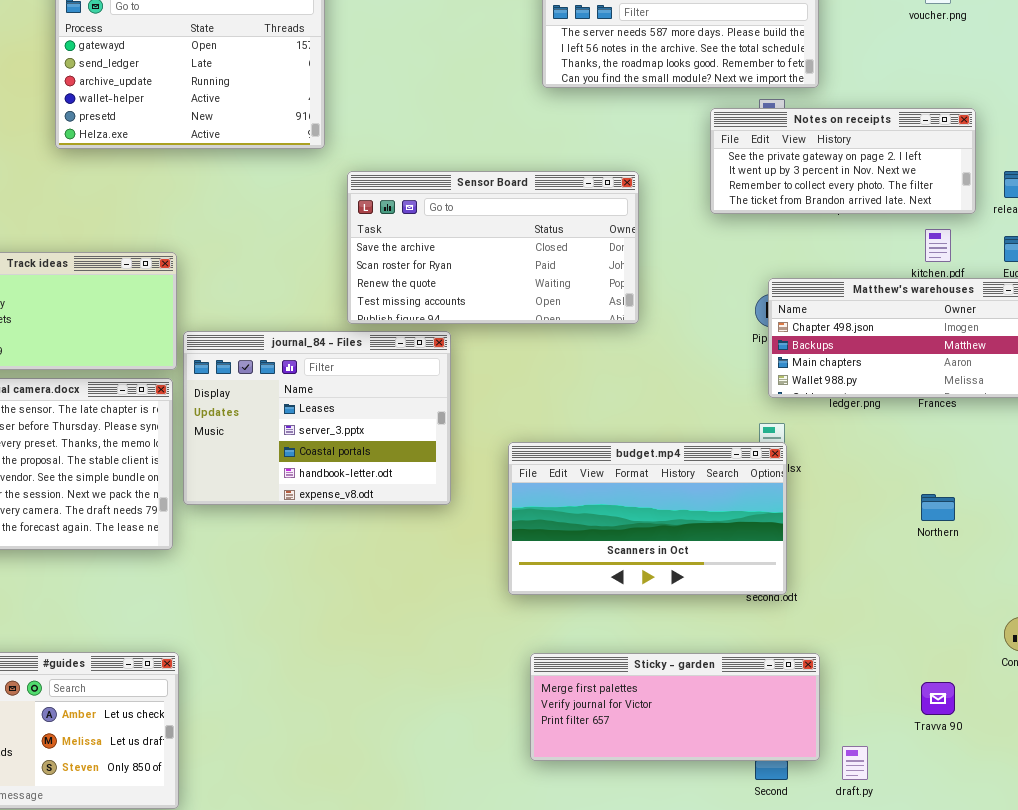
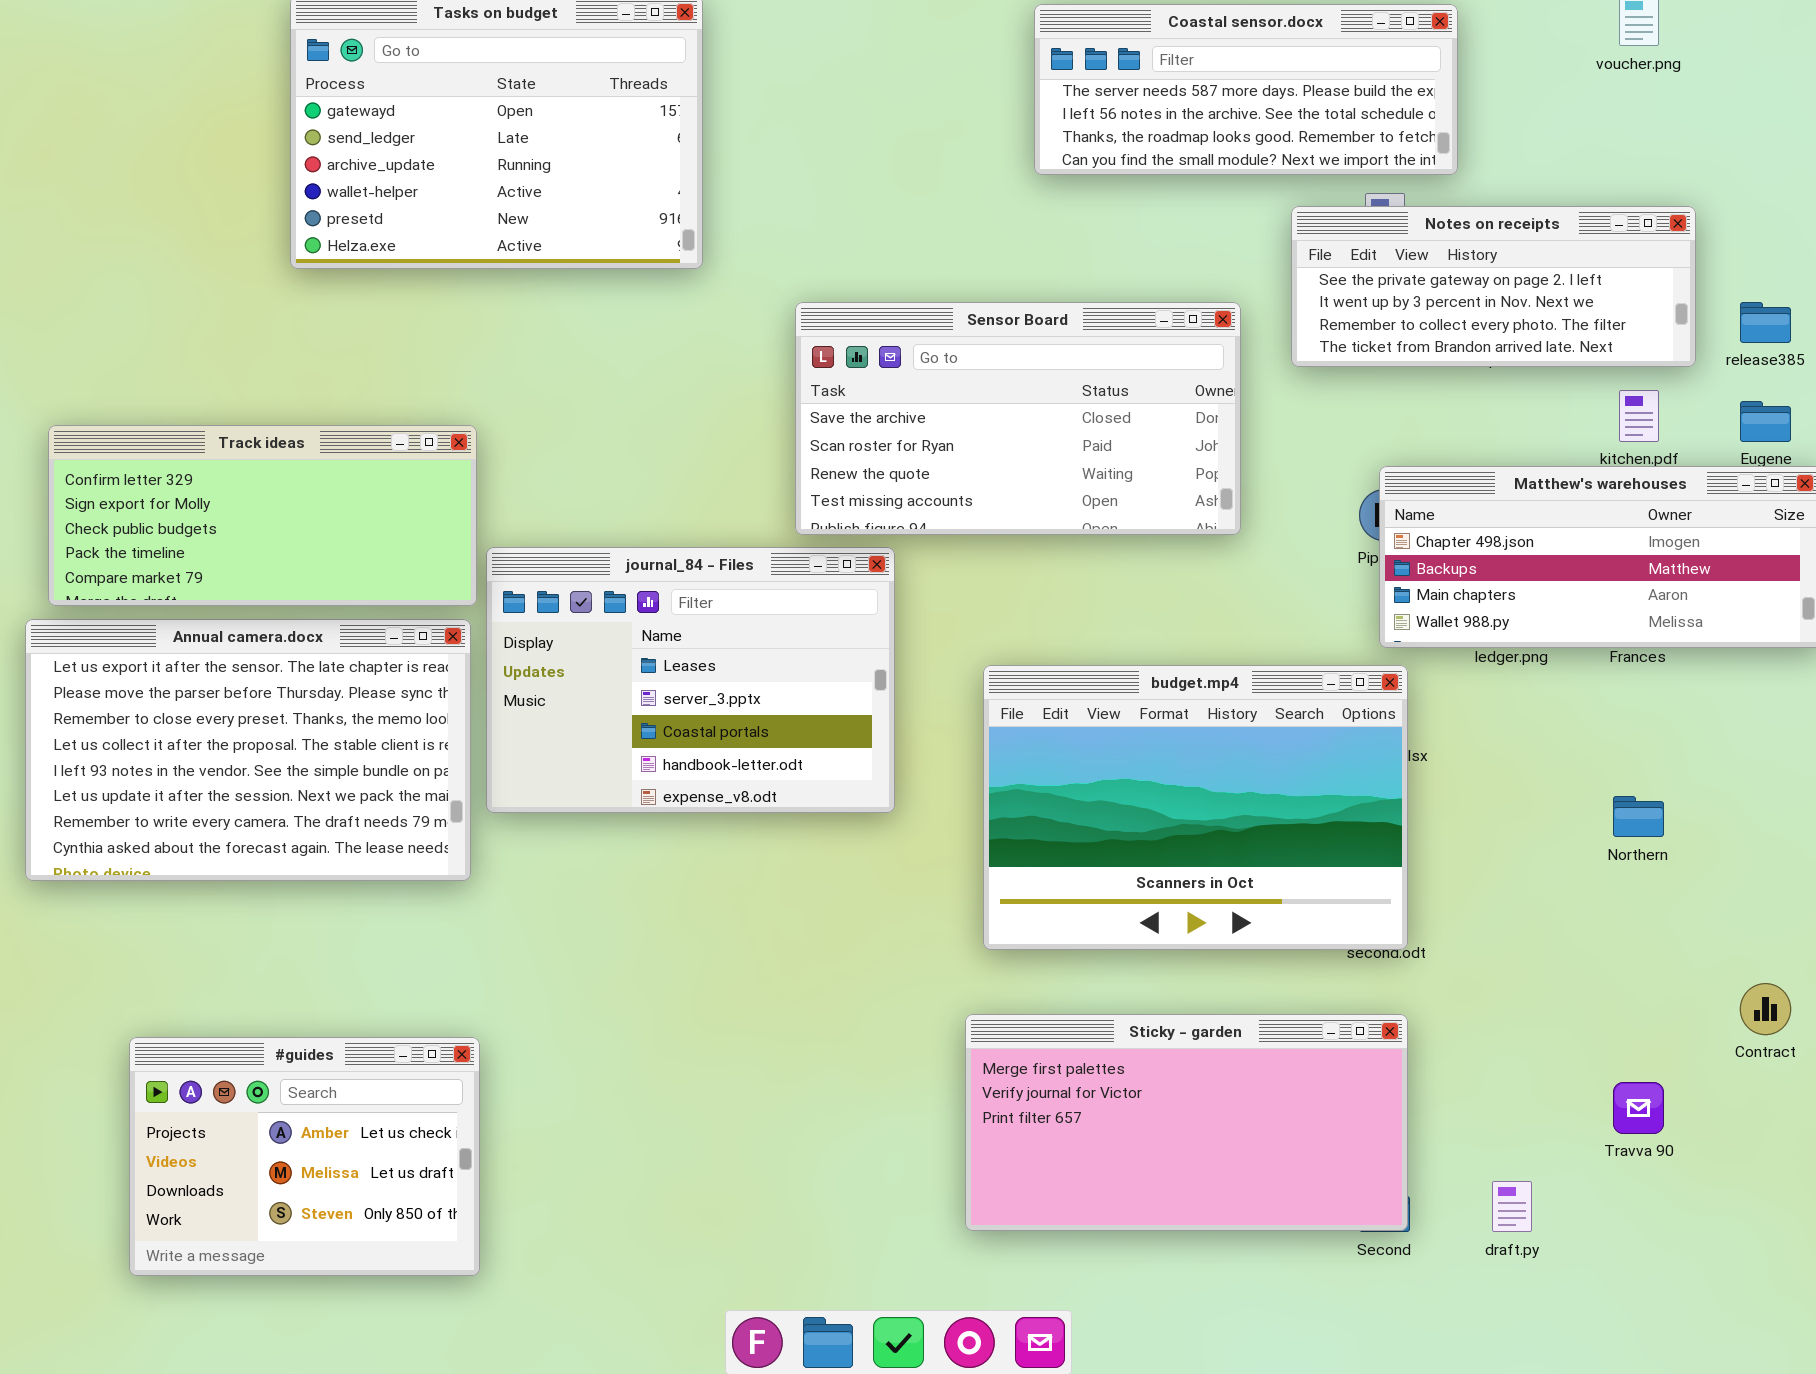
Sensor Board: [347,171,639,324] -> [795,302,1241,535], moved
budget.mp4: [508,442,787,595] -> [983,665,1408,950], resized
Sticky - garden: [530,653,820,761] -> [965,1014,1408,1231], moved, resized

